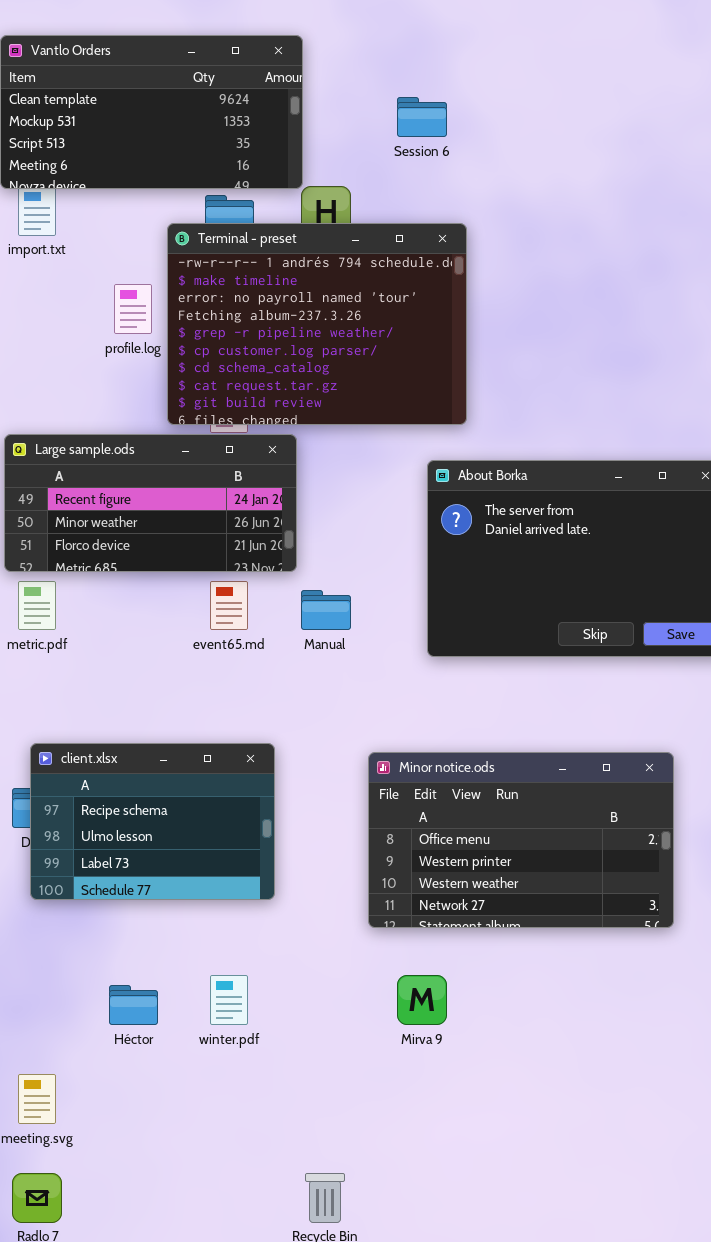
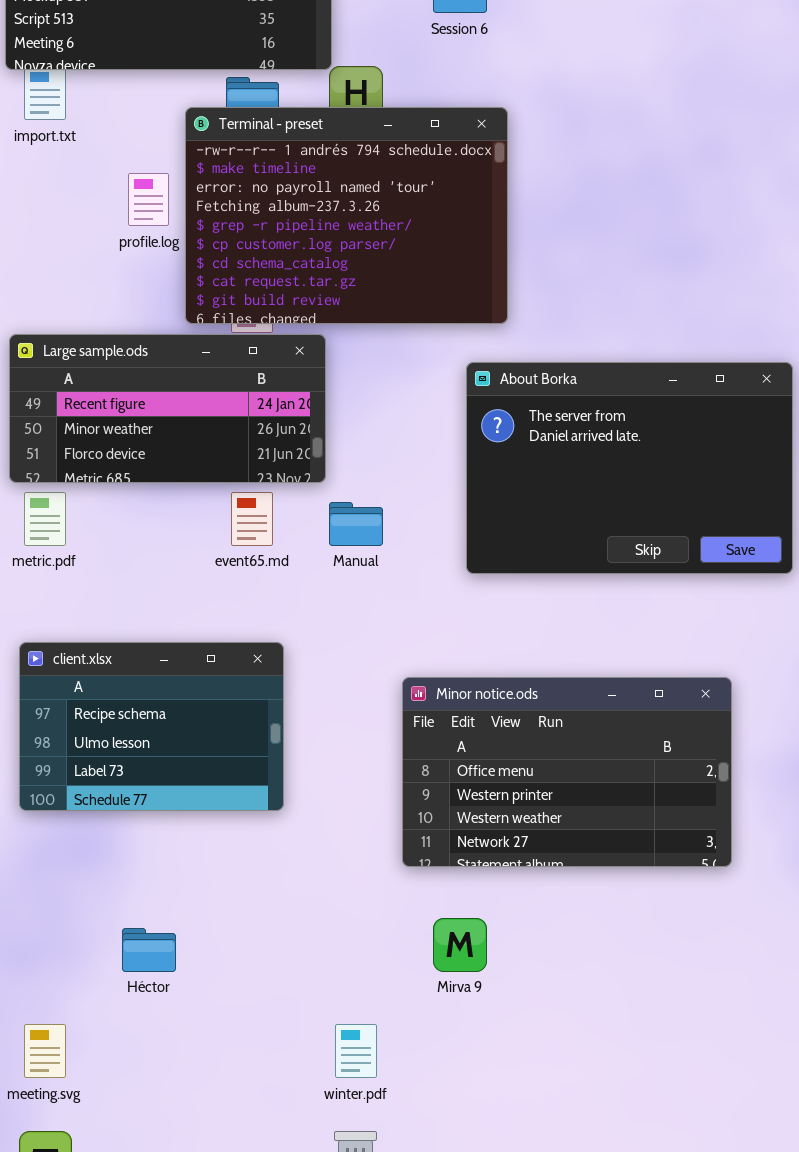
client.xlsx: [30,743,275,900] -> [19,642,284,811], moved
winter.pdf: [210,975,248,1025] -> [335,1024,377,1078], moved

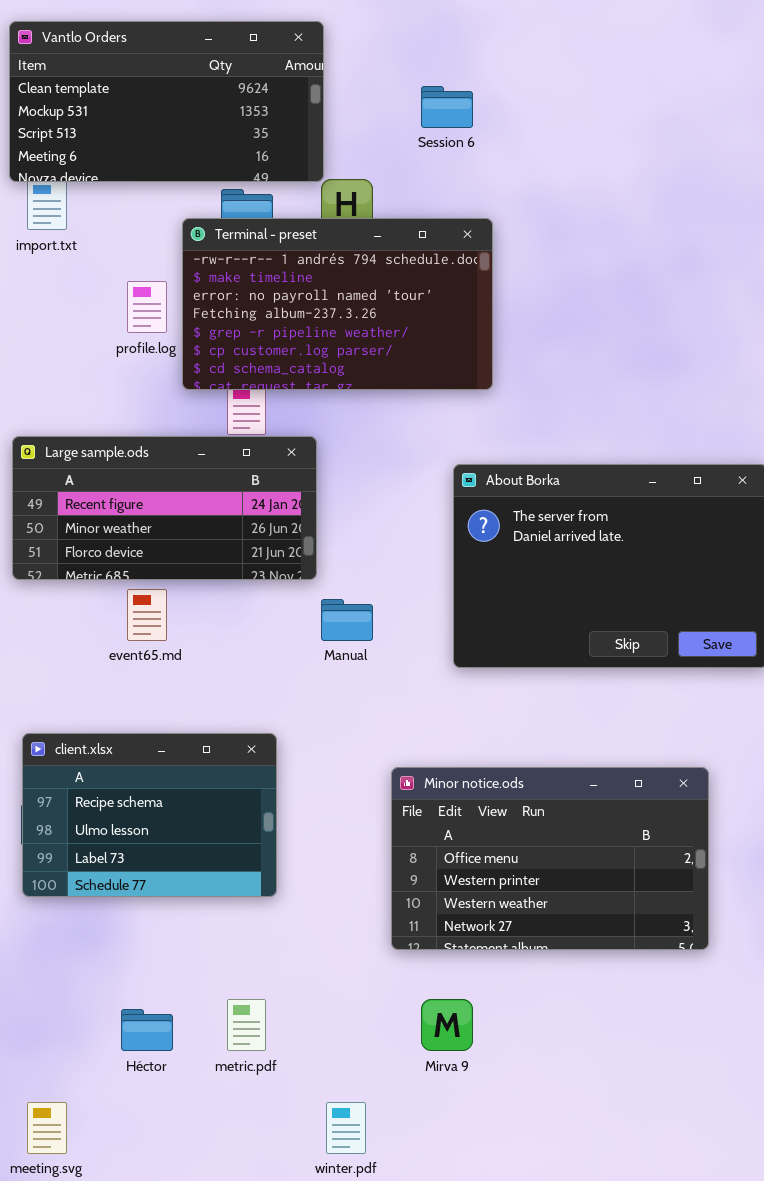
Terminal - preset: [185,107,508,324] -> [182,218,493,390], resized
metric.pdf: [24,492,66,546] -> [227,999,266,1051], moved
event65.md: [231,492,273,546] -> [127,589,167,641], moved

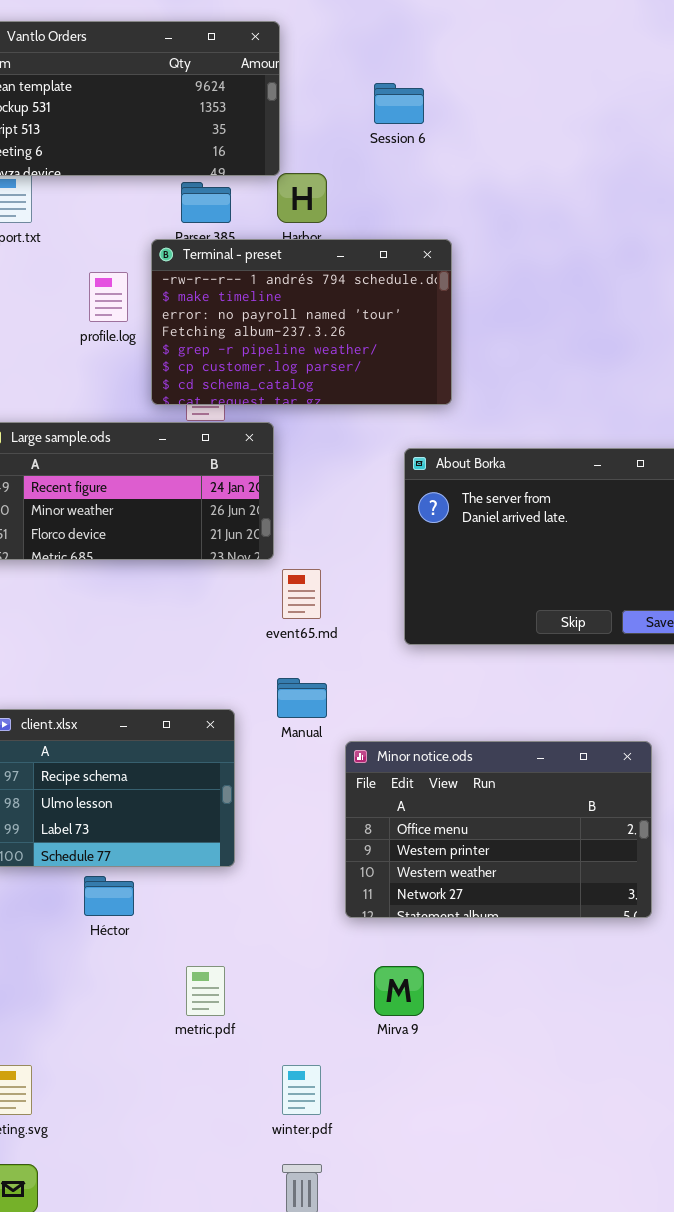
Terminal - preset: [182,218,493,390] -> [151,239,452,405], moved
event65.md: [127,589,167,641] -> [282,569,321,619], moved
Manual: [321,599,373,641] -> [277,678,327,718], moved
Héctor: [121,1009,173,1051] -> [84,876,134,916], moved

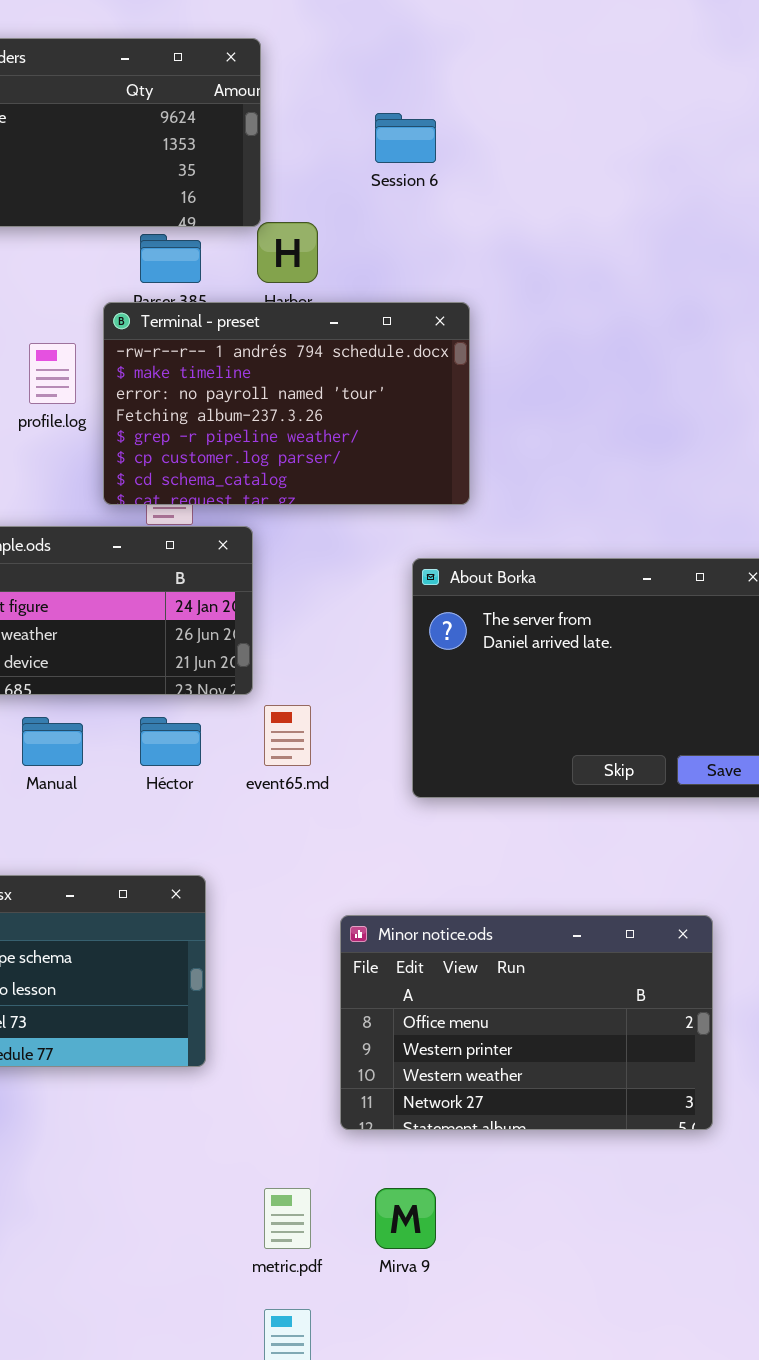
Manual: [277,678,327,718] -> [22,717,83,766], moved
Héctor: [84,876,134,916] -> [140,717,201,766], moved
metric.pdf: [186,966,225,1016] -> [264,1188,311,1249], moved

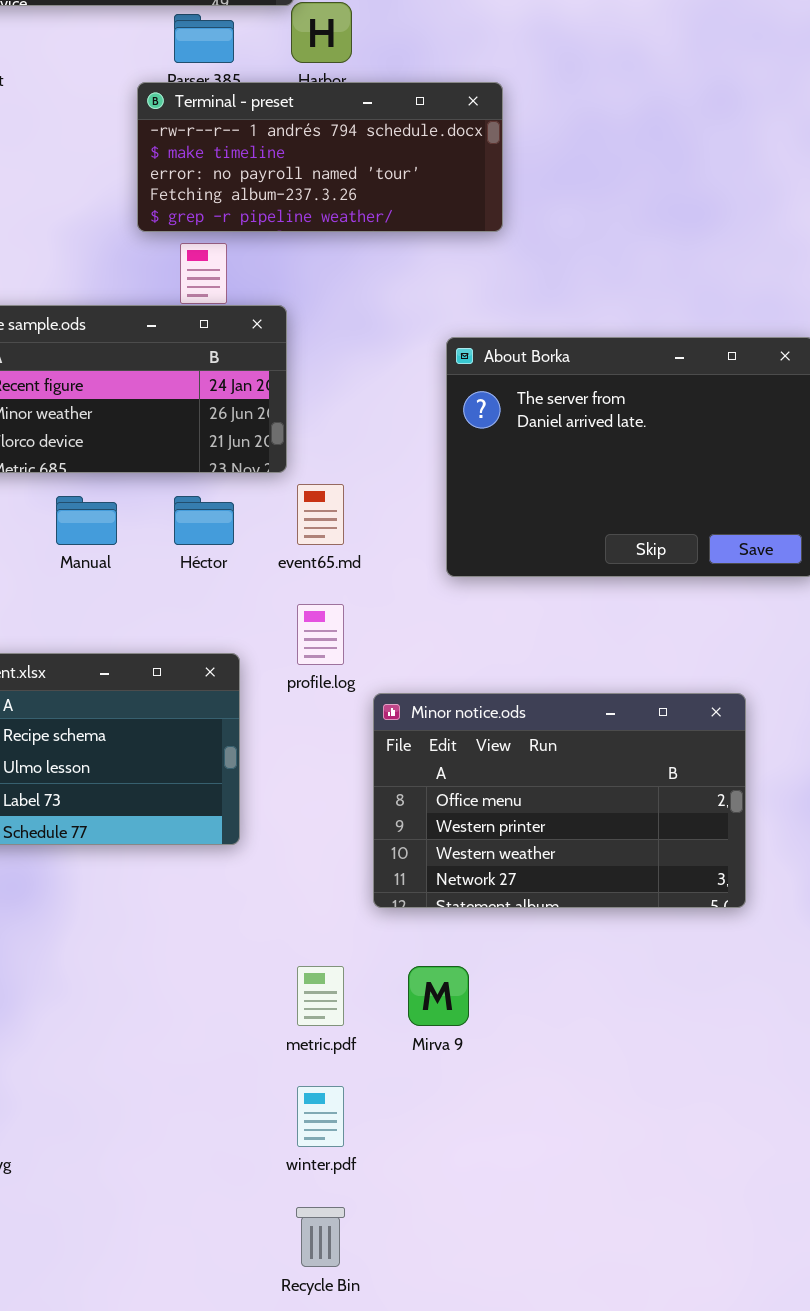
Terminal - preset: [103,302,470,505] -> [137,82,503,232], resized
profile.log: [29,343,76,404] -> [297,604,344,665], moved

